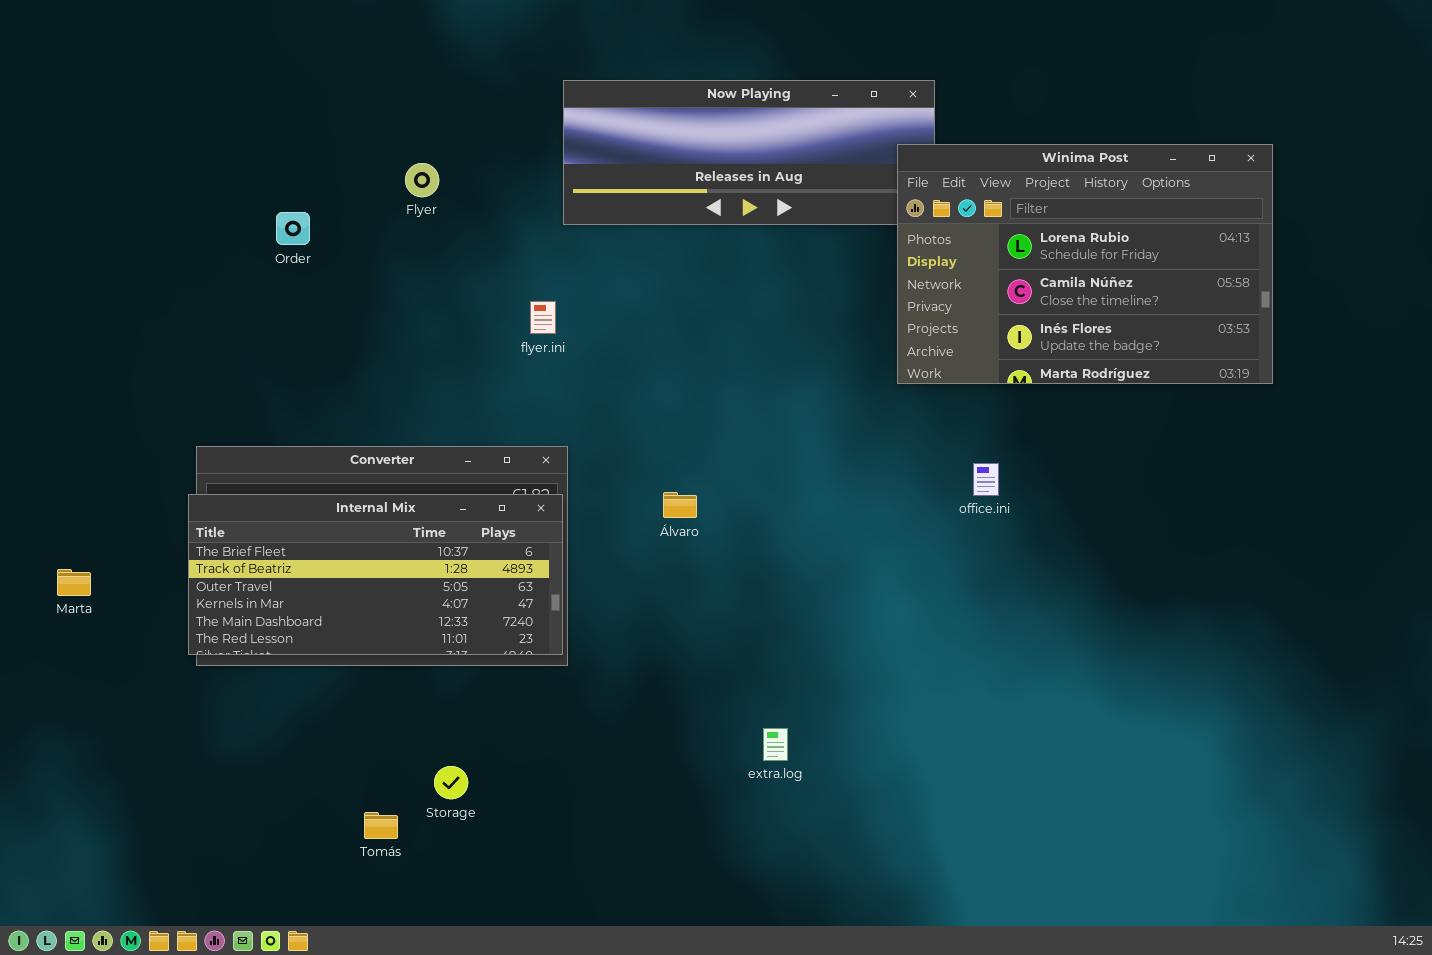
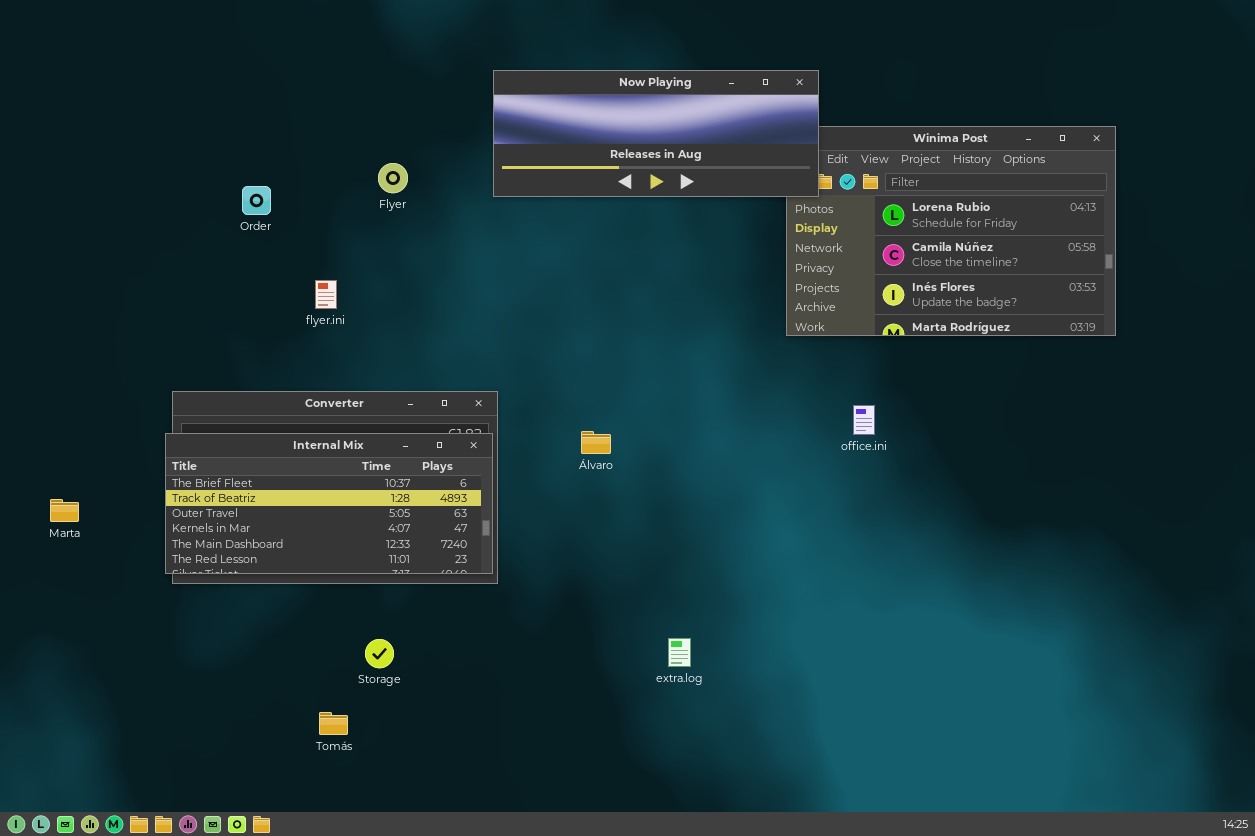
Now Playing: [563,80,935,225] -> [493,70,819,197], raised
Flyer: [405,163,439,197] -> [378,163,408,193], moved
flyer.ini: [530,301,556,334] -> [315,280,337,309], moved
Storage: [434,766,468,799] -> [365,639,394,668], moved

